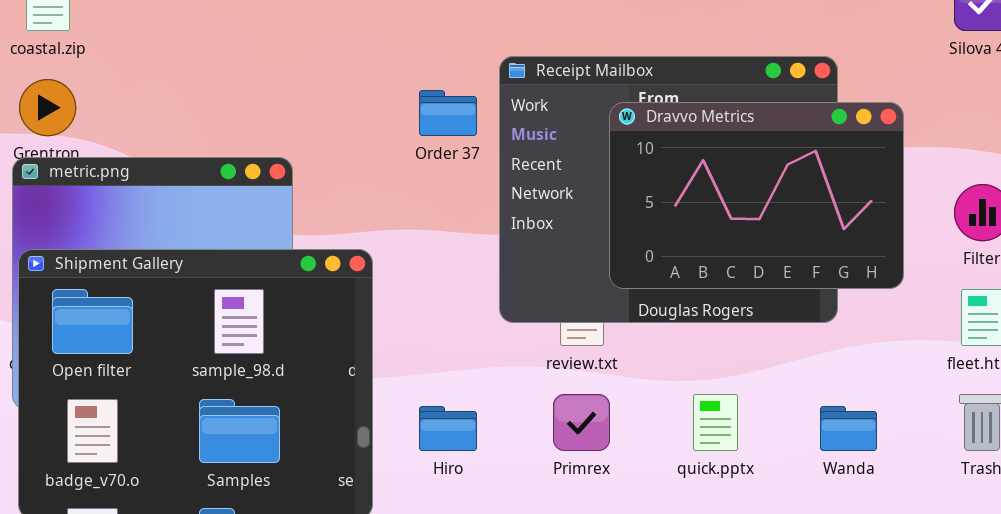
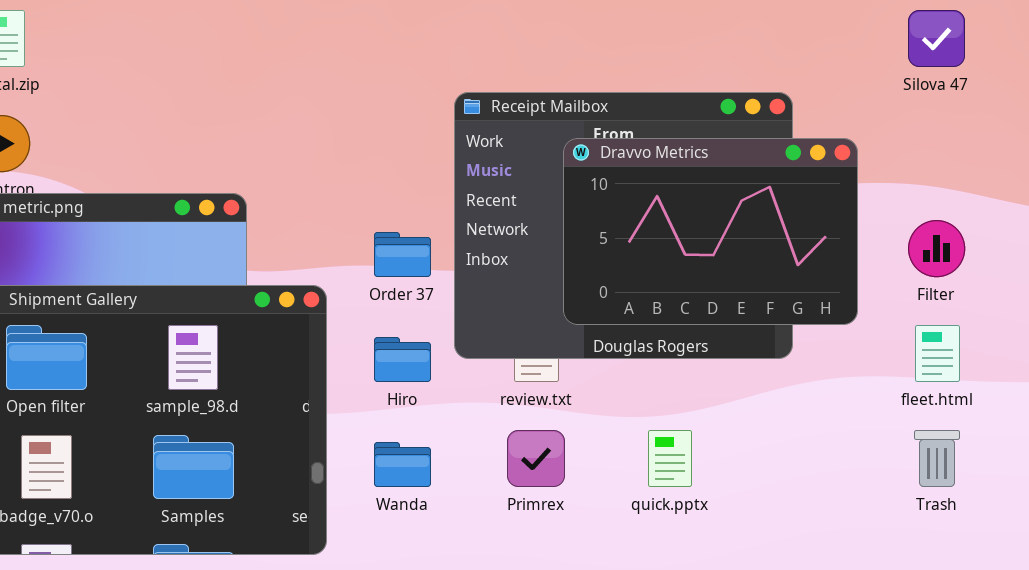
Order 37: [419,90,477,136] -> [374,232,431,277], moved
Hiro: [419,406,477,451] -> [374,337,431,382], moved
Wanda: [820,406,877,451] -> [374,442,431,487], moved

